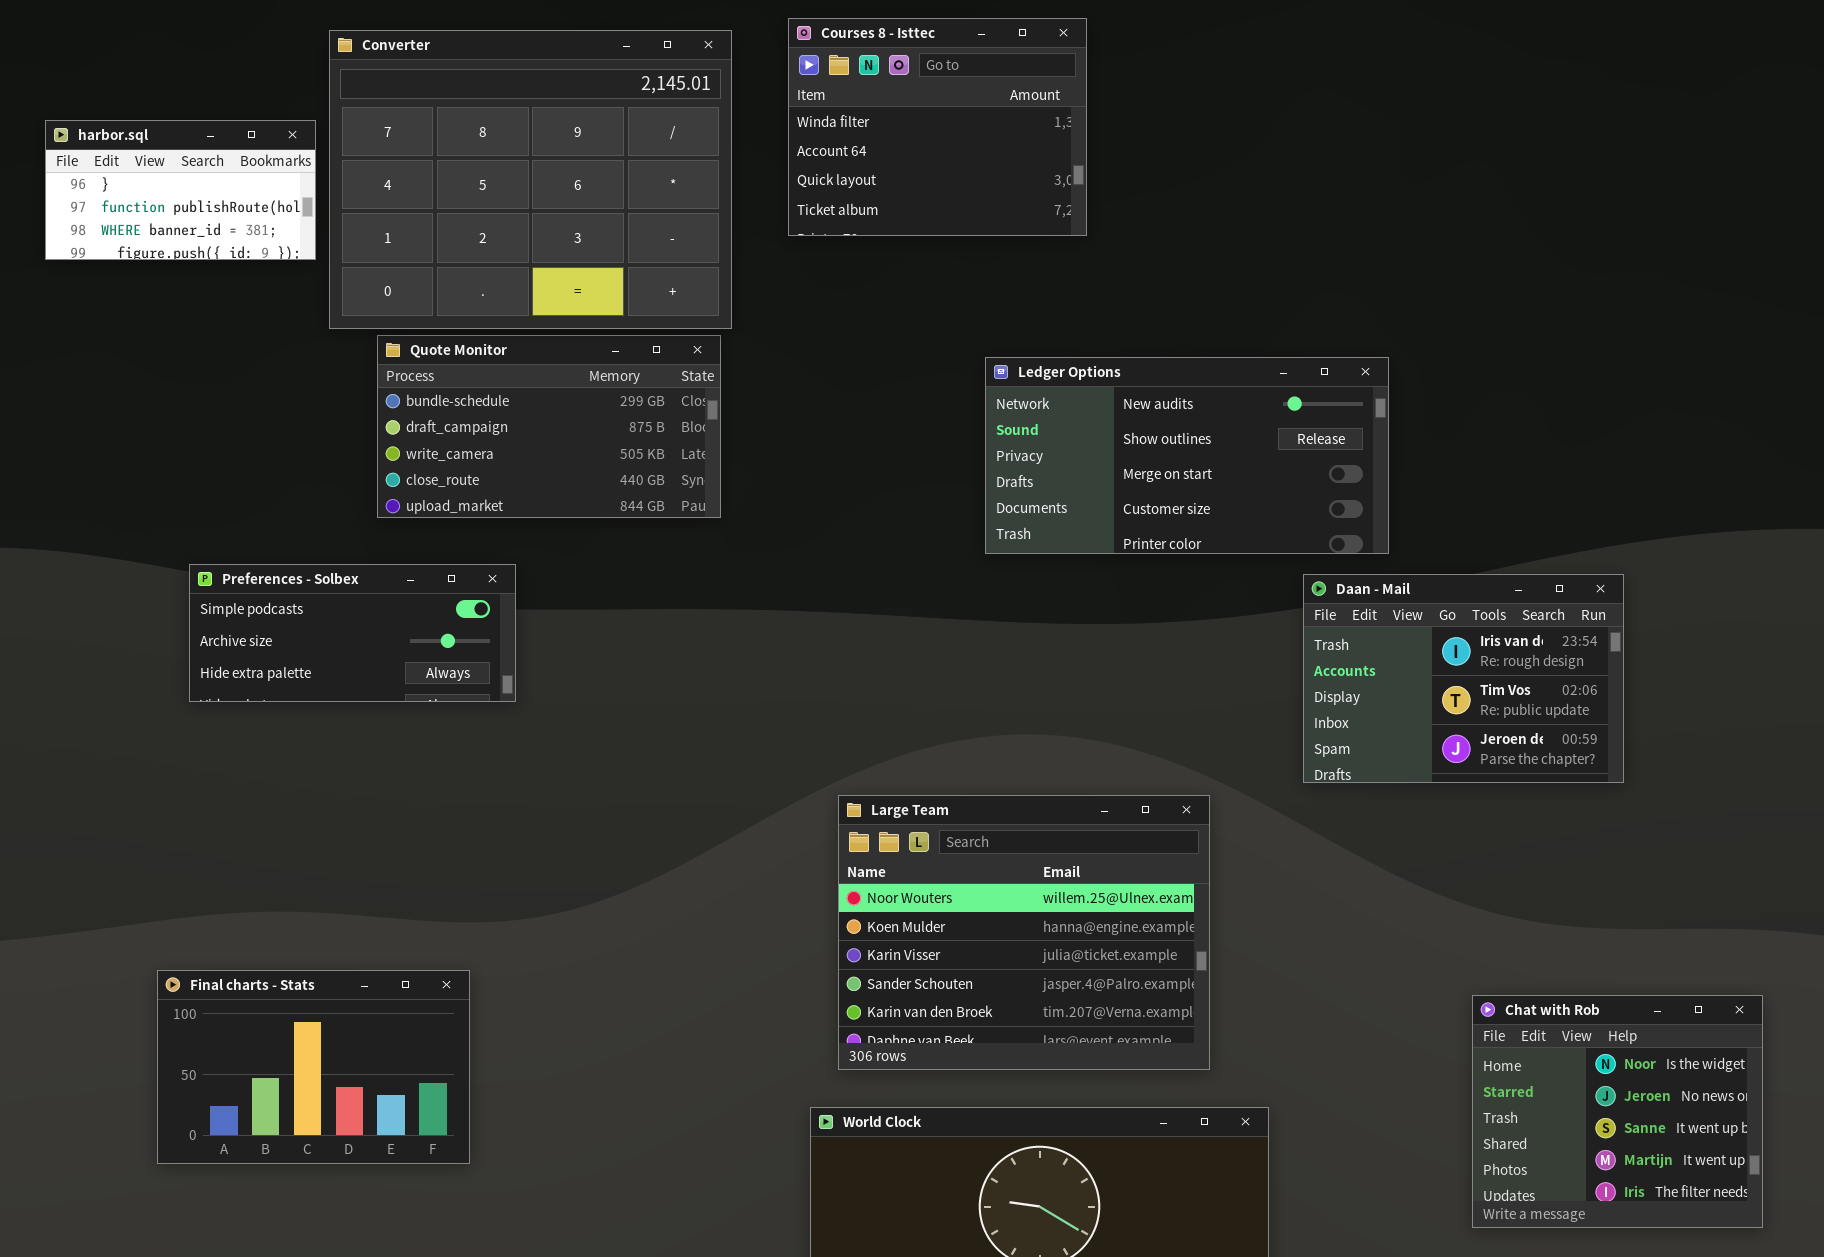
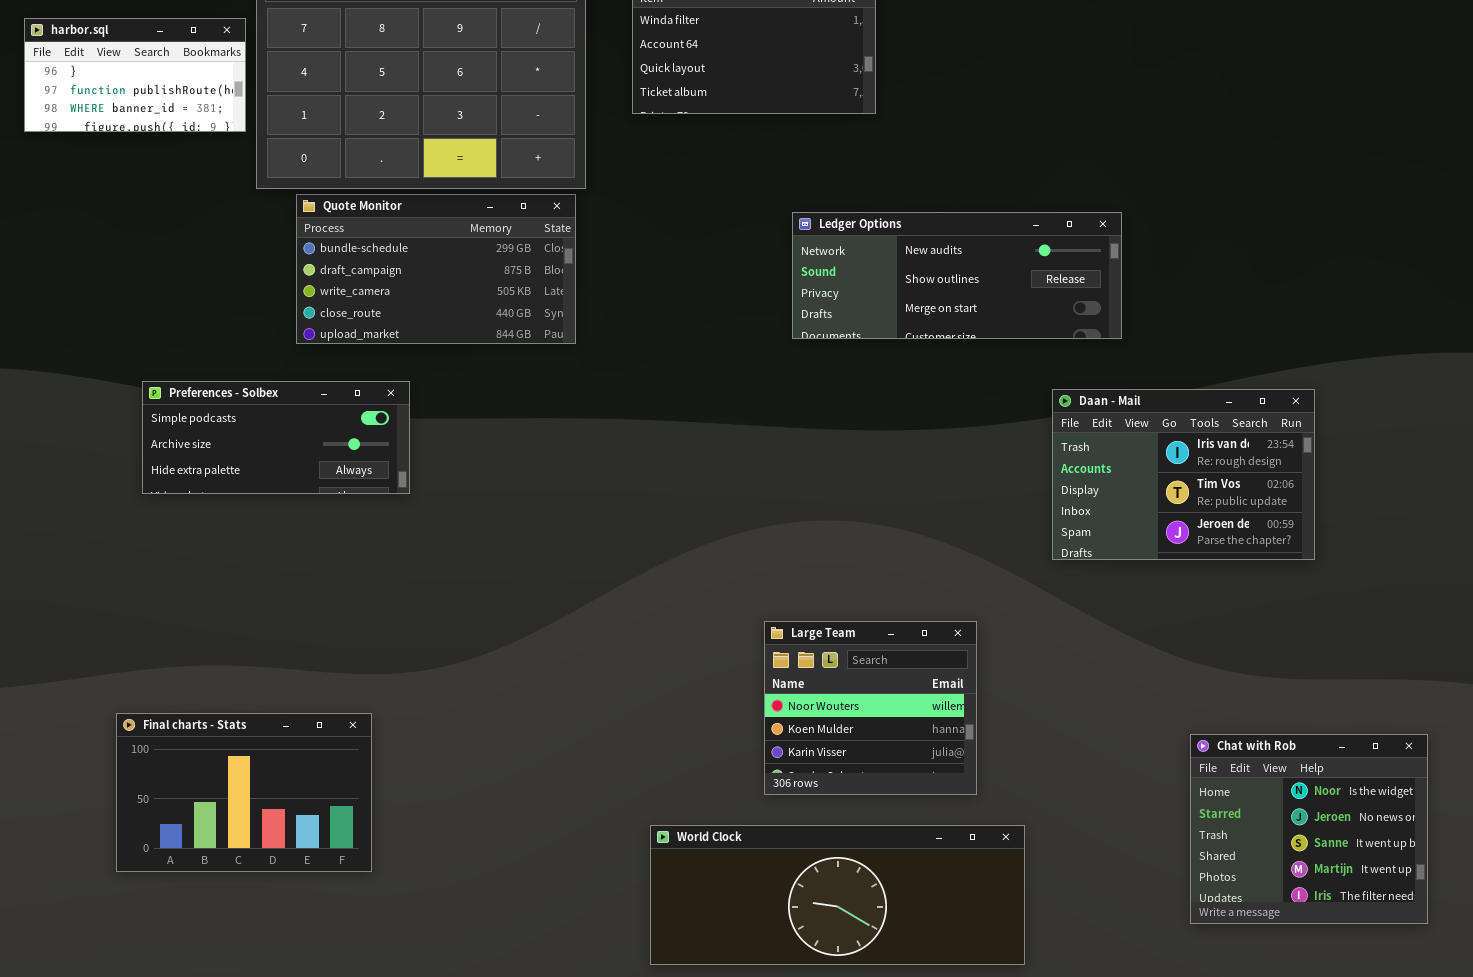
Ledger Options: [985,357,1389,554] -> [792,212,1122,339], resized
Large Team: [838,795,1210,1070] -> [764,621,977,795], resized

